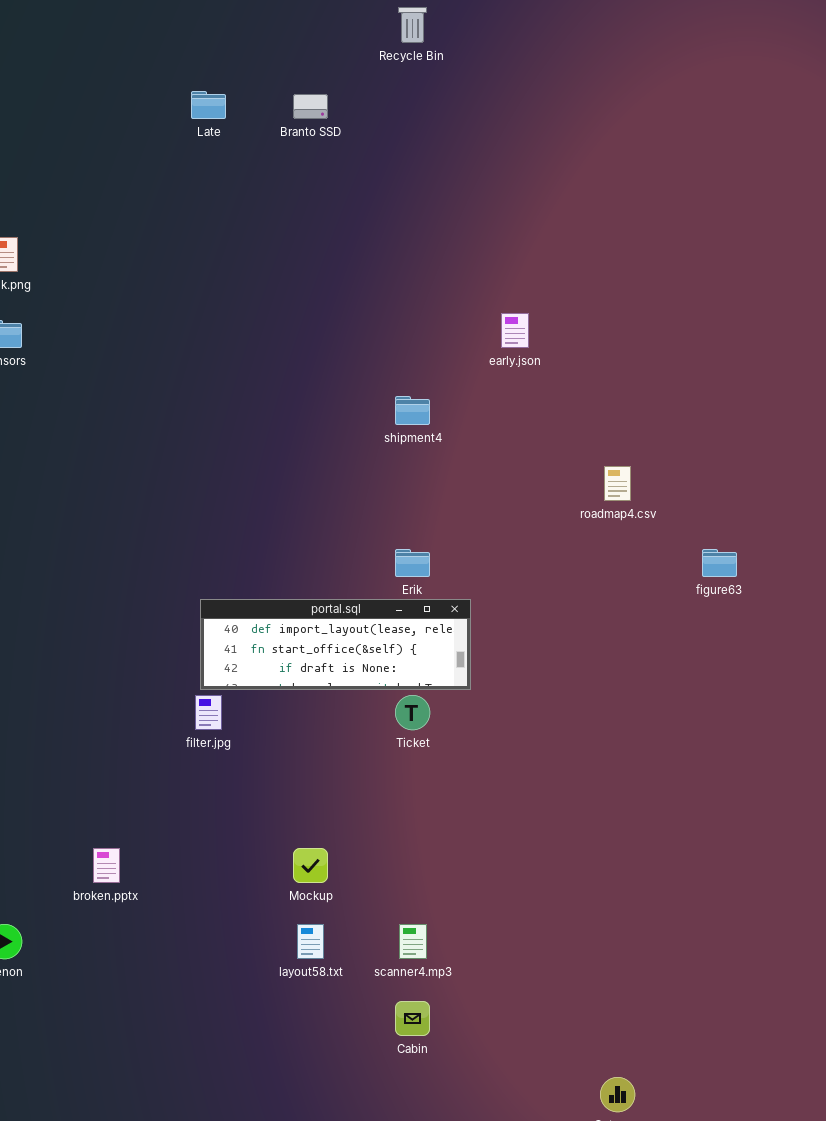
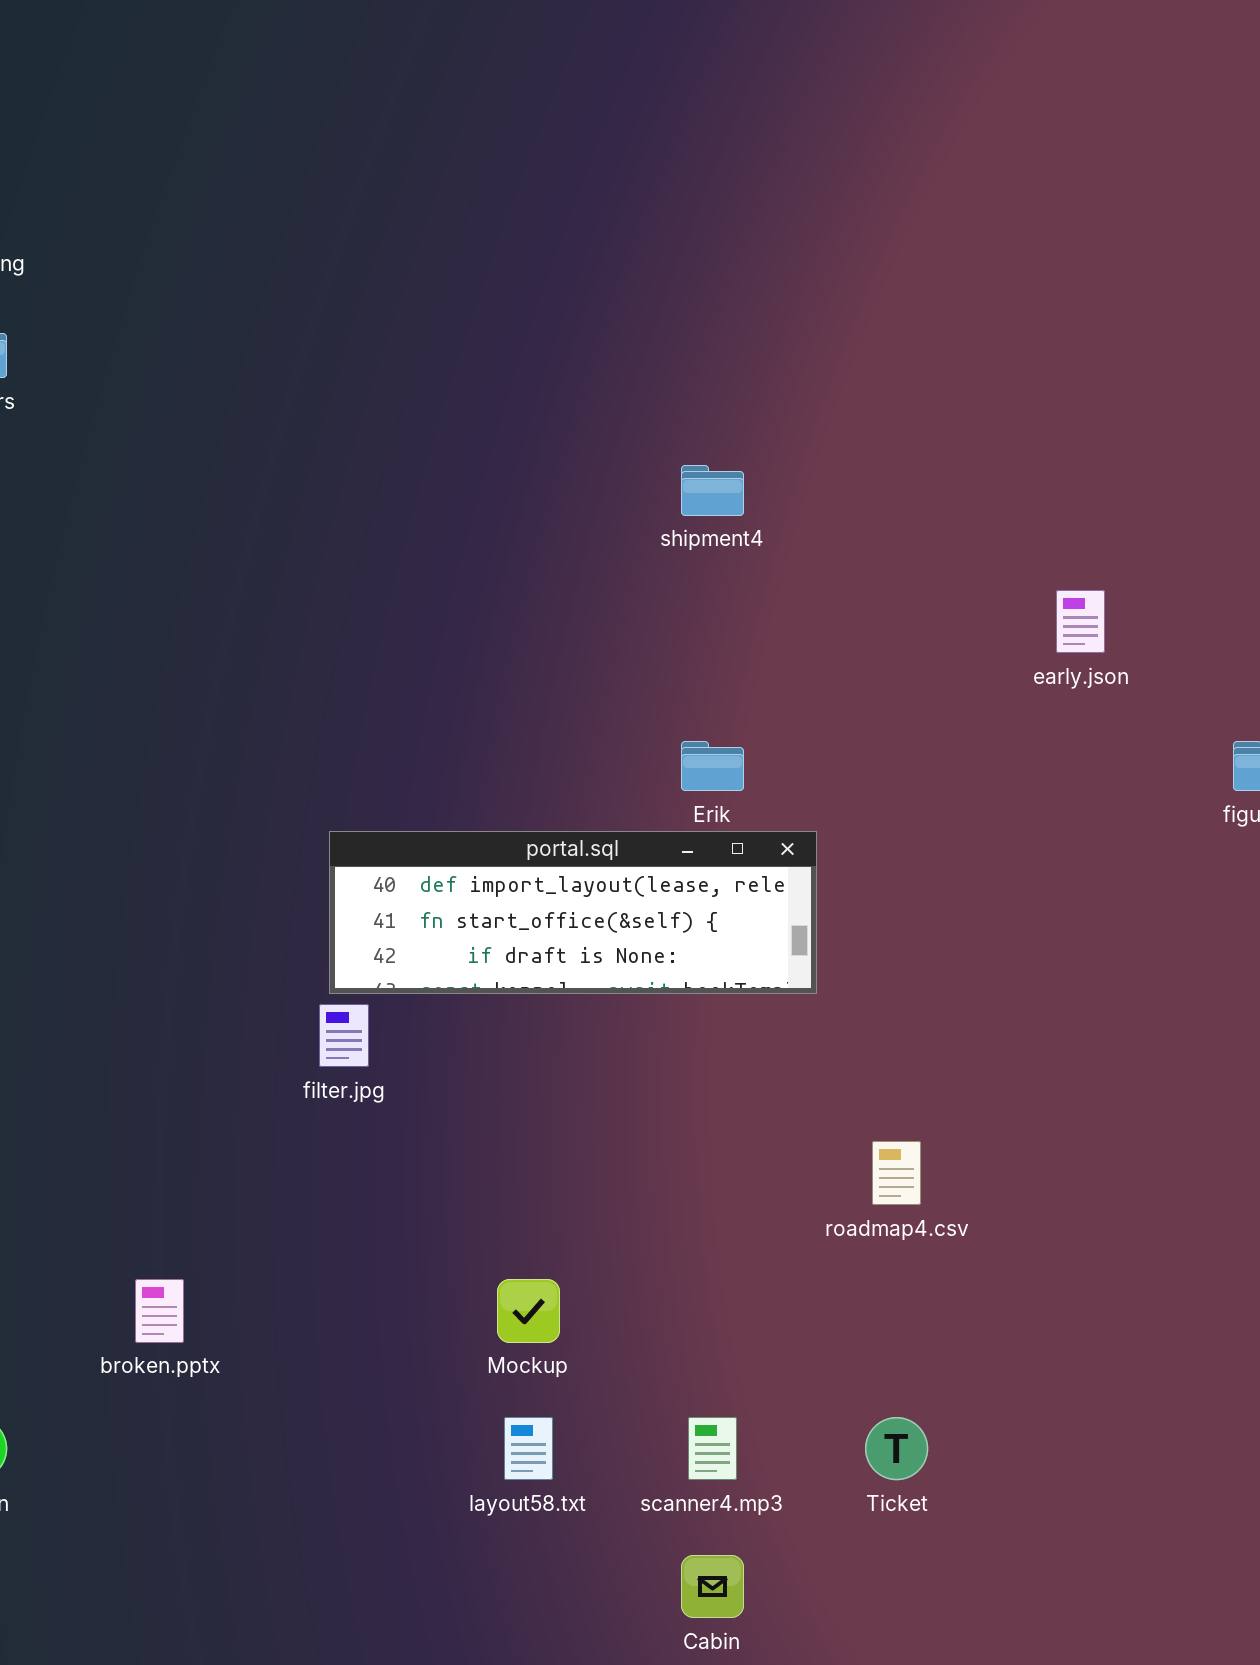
early.json: [501,313,529,348] -> [1056,590,1105,653], moved
roadmap4.csv: [604,466,631,501] -> [872,1141,921,1205], moved
Ticket: [395,695,430,730] -> [865,1417,928,1480], moved

